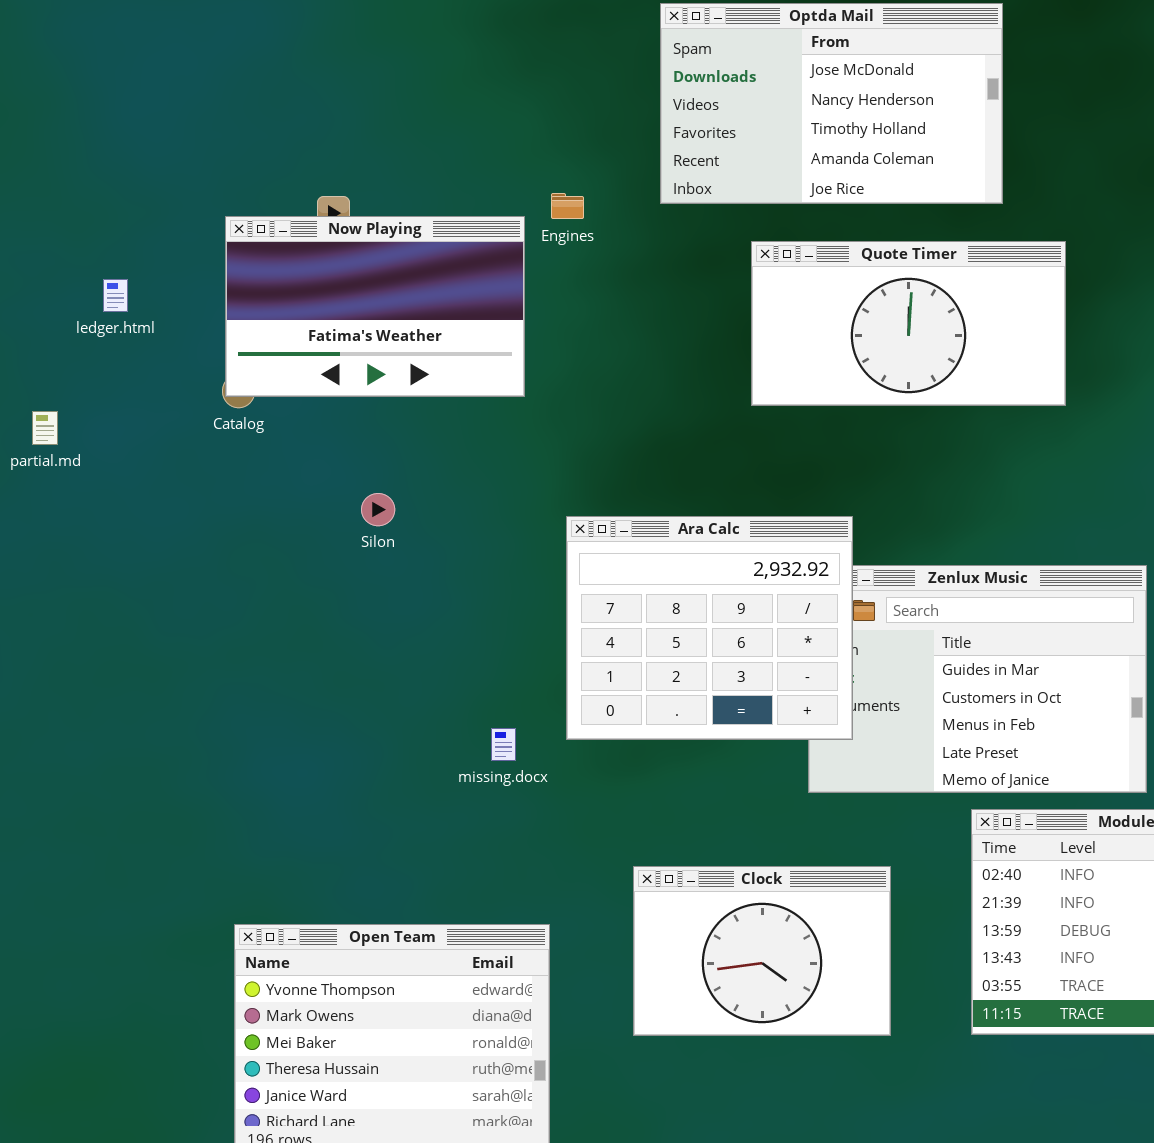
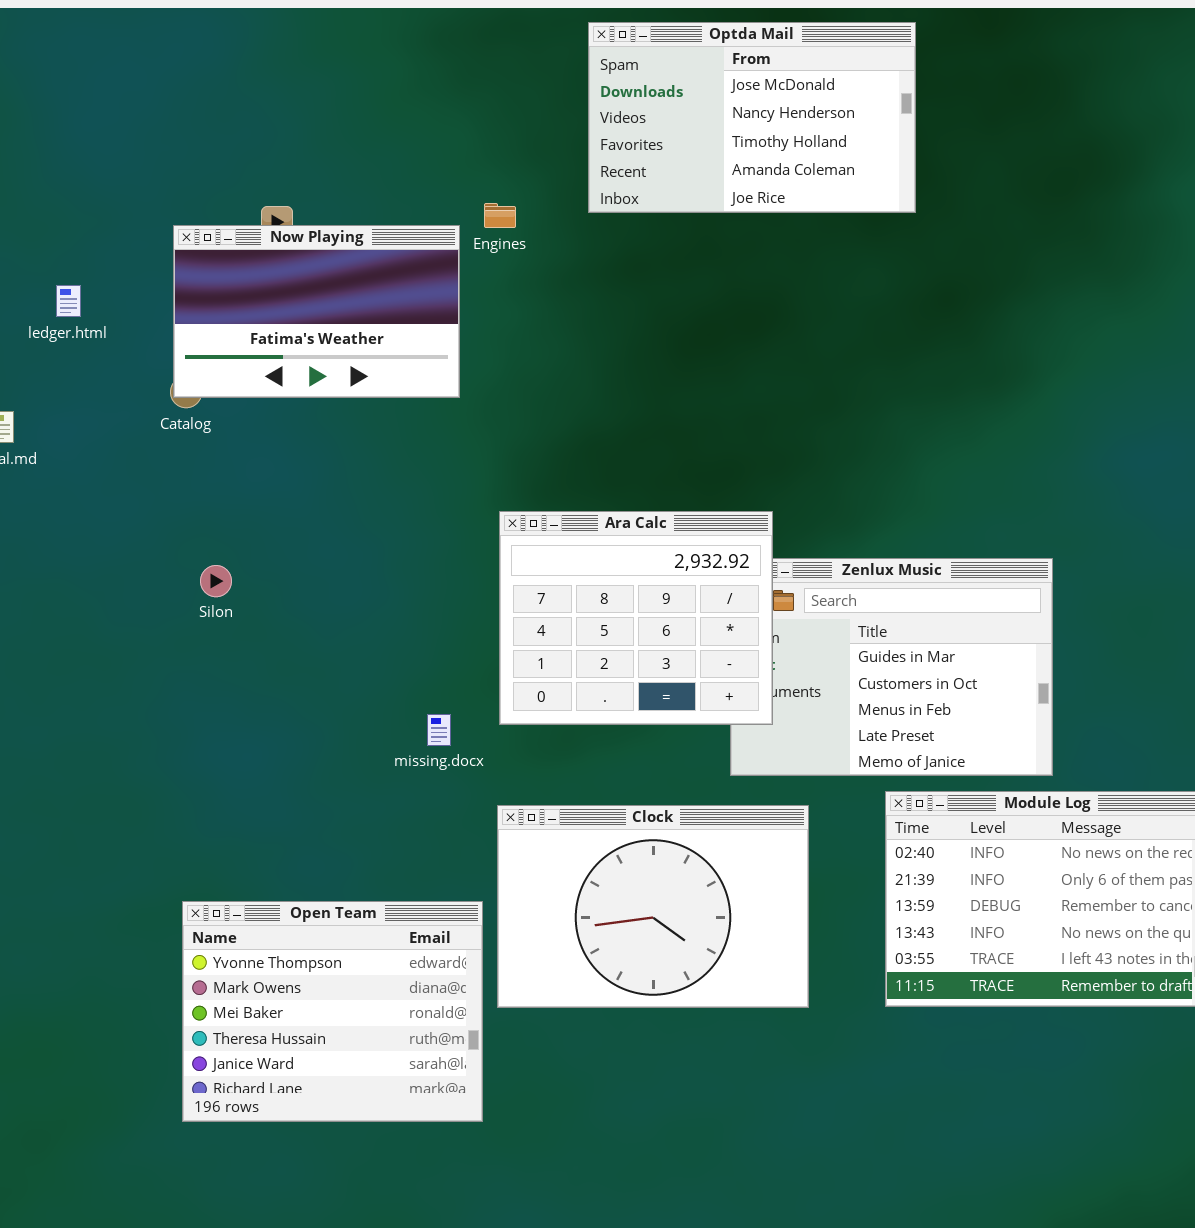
Quote Timer: [751,241,1066,406] -> none, closed
Silon: [361,493,395,526] -> [200,565,232,597], moved
Clock: [633,866,891,1036] -> [497,805,809,1008], resized

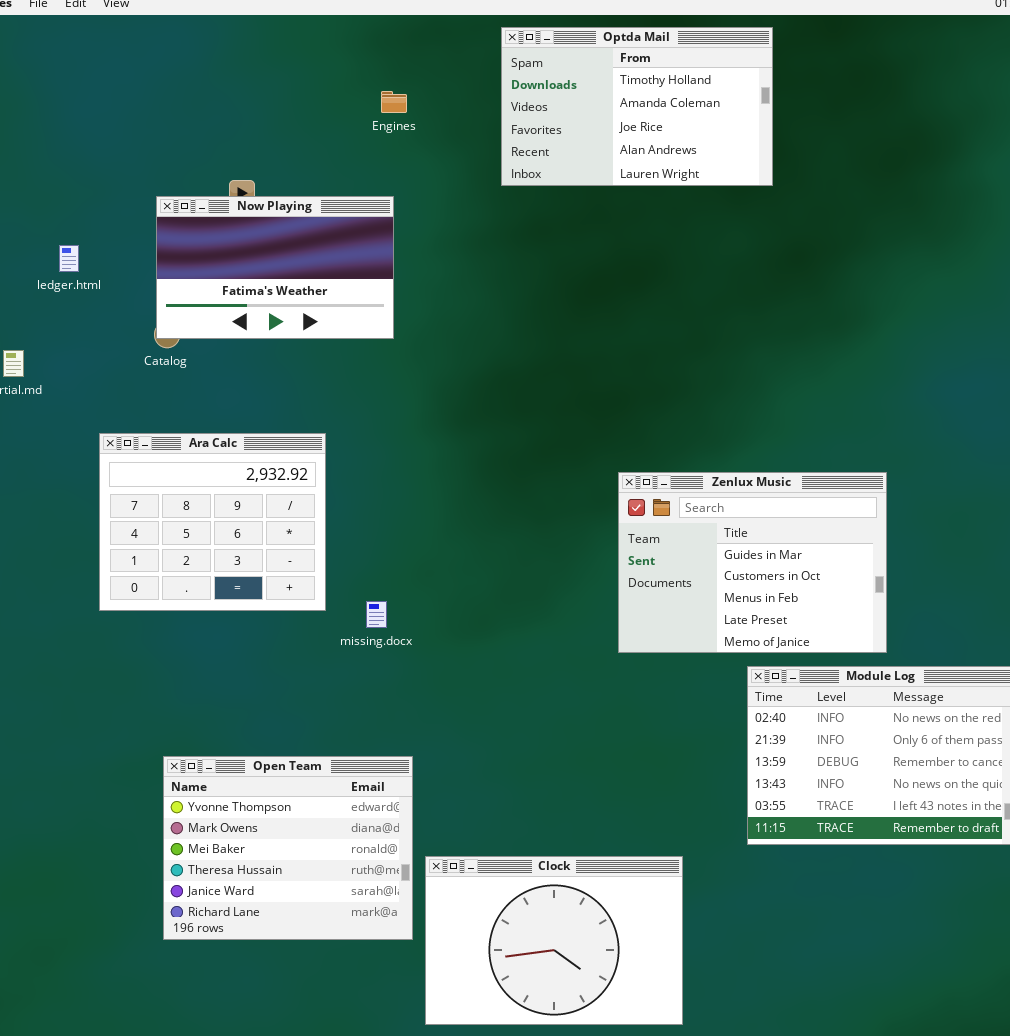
Optda Mail: [588,22,916,213] -> [501,27,773,186], scrolled down 2 rows
Engines: [484,203,516,228] -> [381,91,407,113], moved
Ara Calc: [499,511,773,725] -> [99,433,326,611], moved
Clock: [497,805,809,1008] -> [425,856,683,1025], moved

